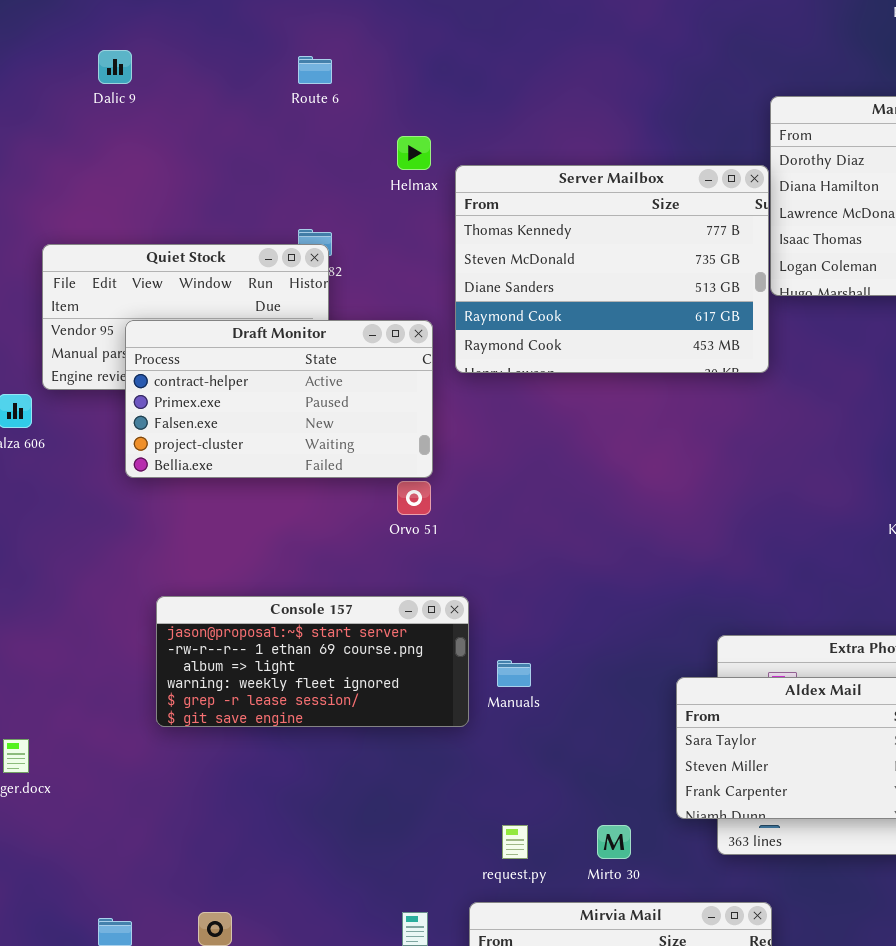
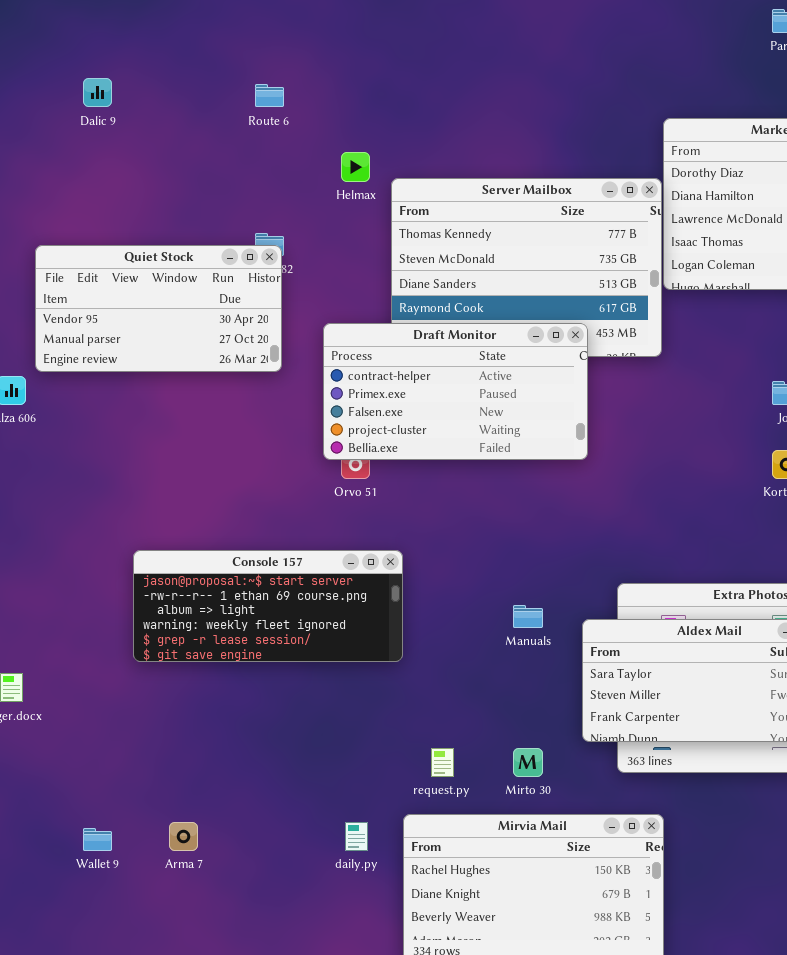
Draft Monitor: [125,320,433,478] -> [323,323,588,460], moved
Manuals: [497,660,531,687] -> [513,605,543,628], moved

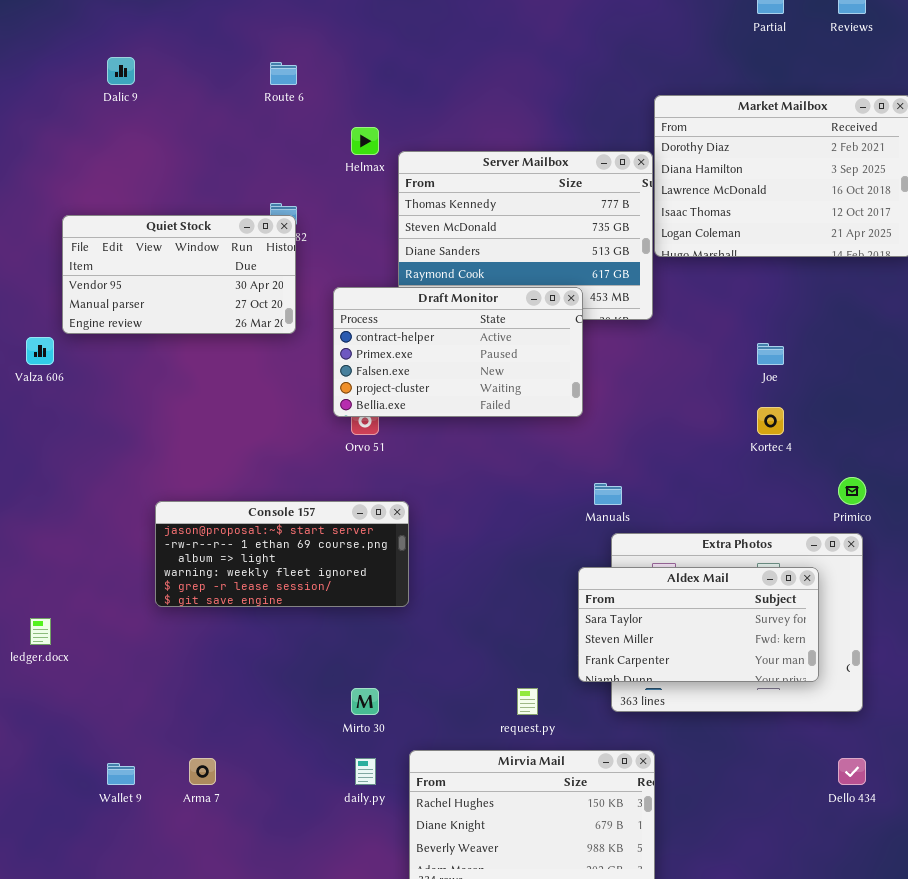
Manuals: [513,605,543,628] -> [594,483,622,505], moved
request.py: [431,748,454,777] -> [517,688,538,715], moved
Mirto 30: [513,748,543,777] -> [351,688,379,715], moved

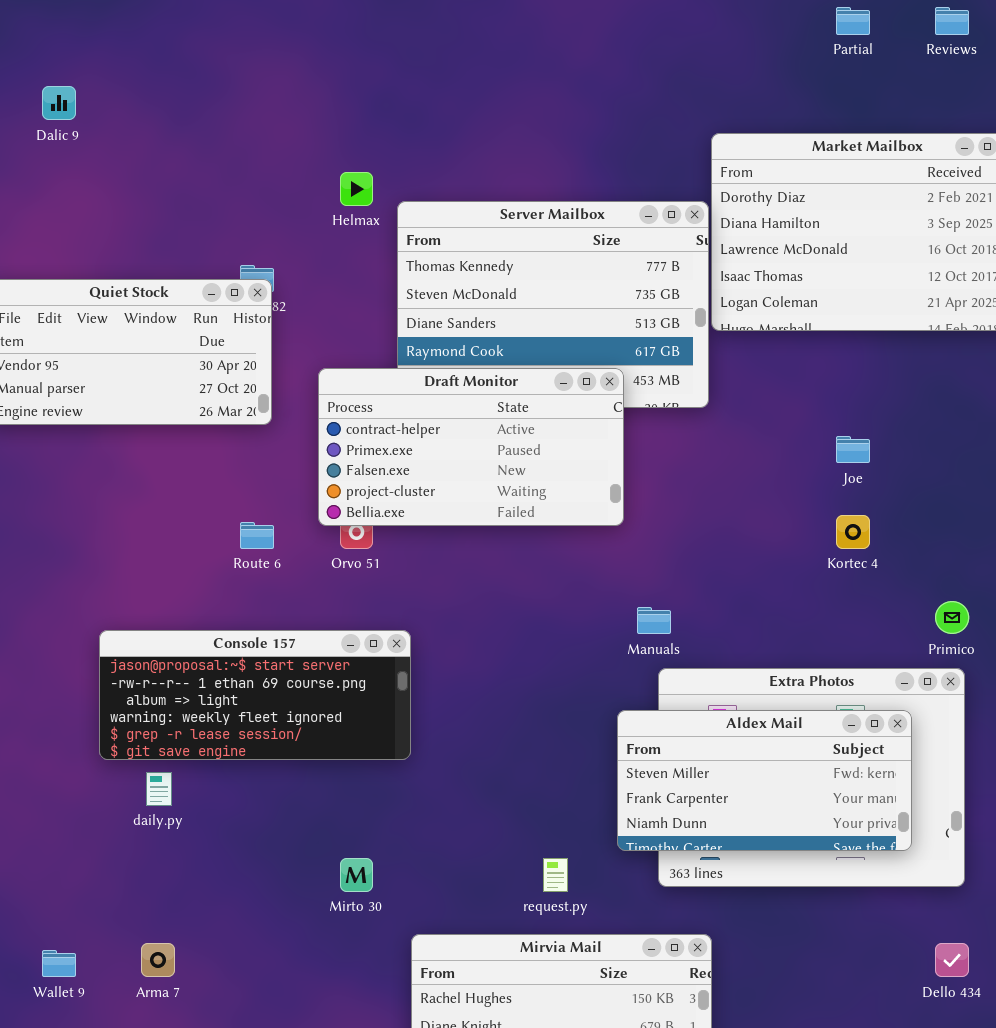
Route 6: [270,62,297,85] -> [240,522,274,549], moved
Aldex Mail: [578,567,819,682] -> [617,710,912,851], scrolled down 1 row
daily.py: [355,758,376,785] -> [146,772,172,806], moved

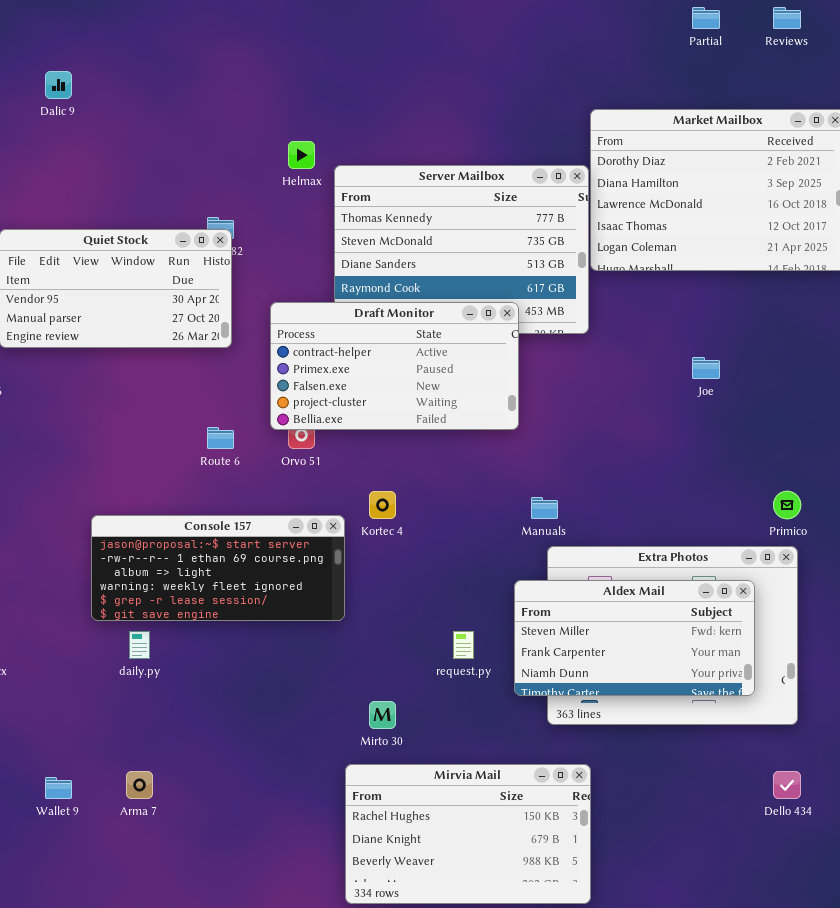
Kortec 4: [836,515,870,549] -> [369,491,396,519], moved
Mirto 30: [340,858,373,892] -> [369,701,396,729], moved
request.py: [543,858,568,892] -> [453,631,474,659], moved

